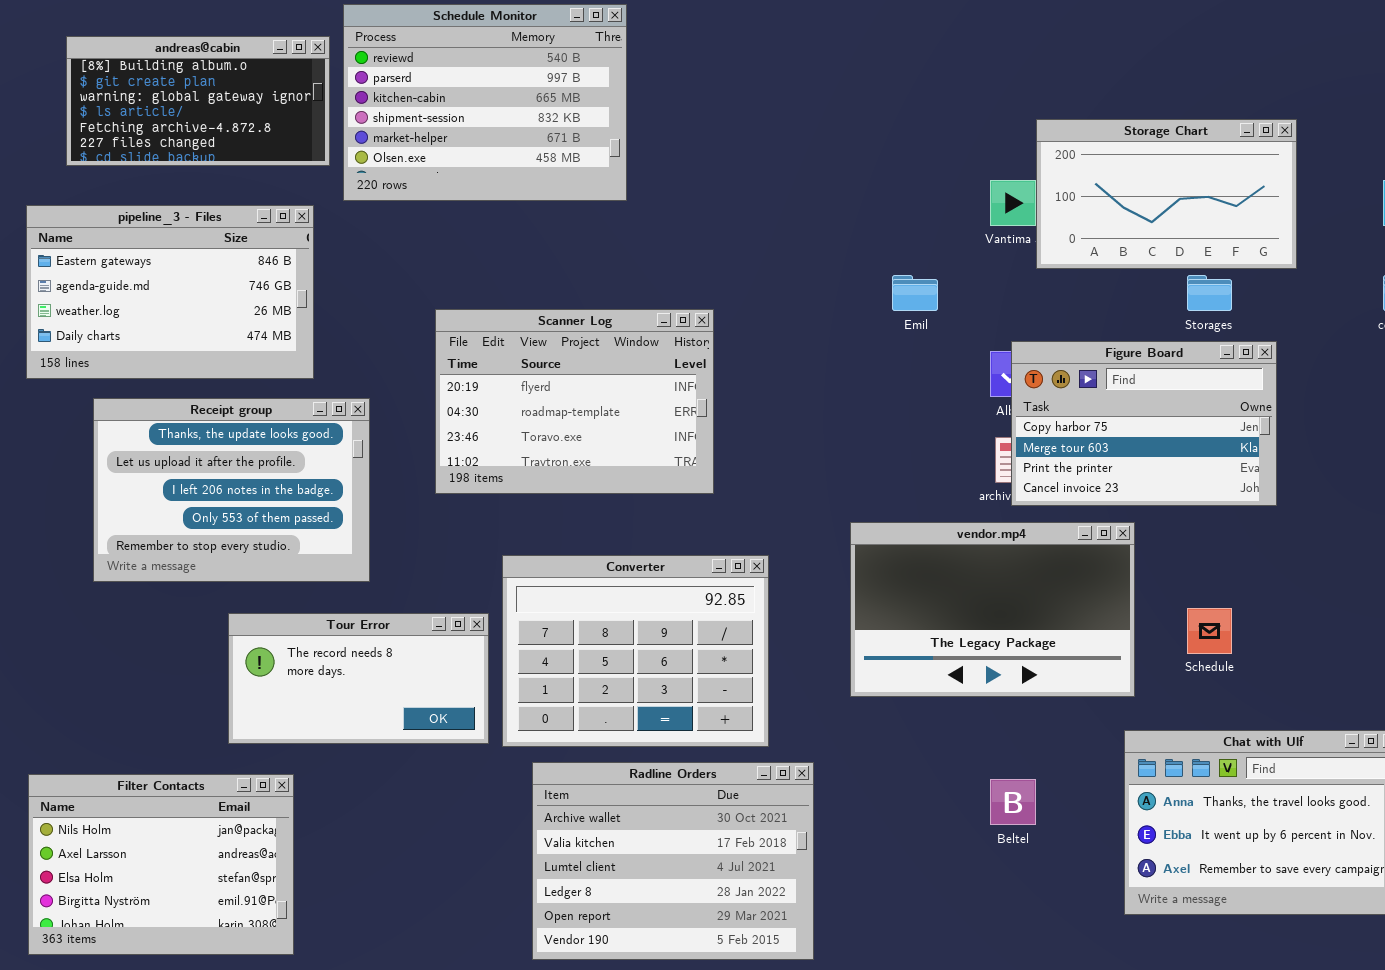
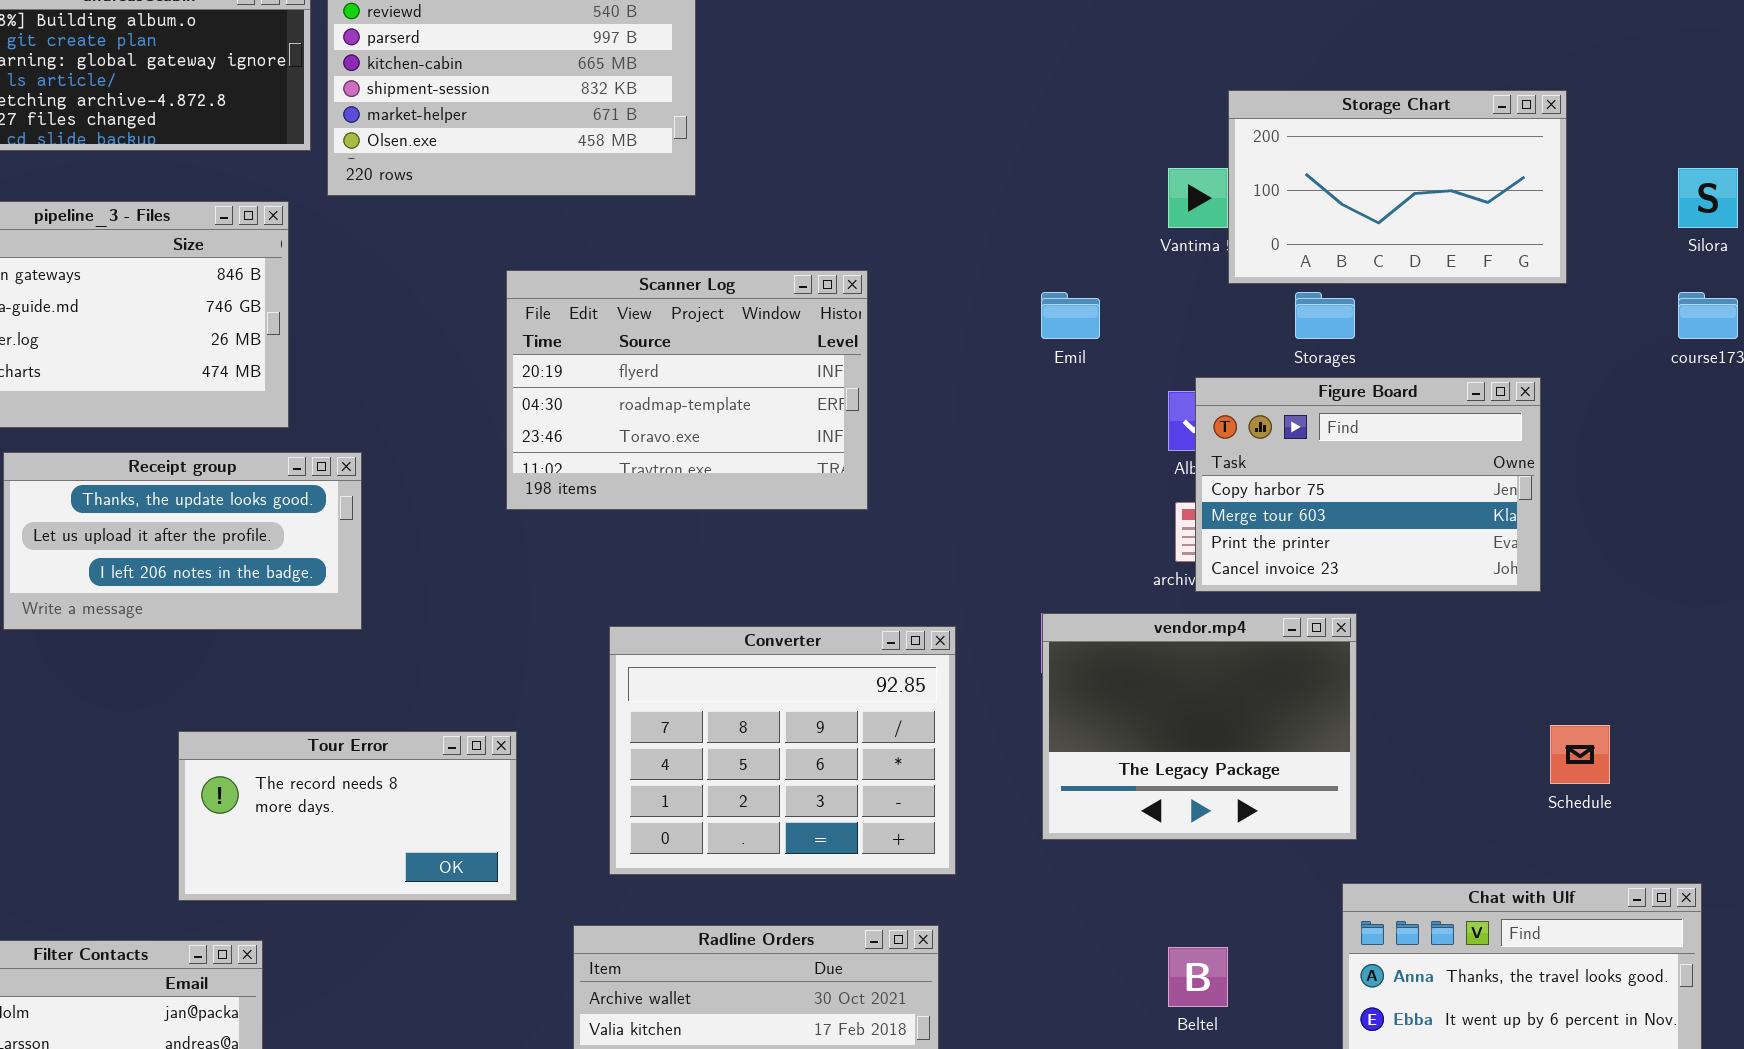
Storages: [1187,275,1232,311] -> [1295,292,1355,339], moved
Scanner Log: [435,309,714,494] -> [506,270,868,510], moved
Receipt group: [93,398,370,582] -> [3,452,362,630], resized
vendor.mp4: [850,522,1135,697] -> [1042,613,1357,840], resized
Converter: [502,555,769,747] -> [609,626,956,875], moved
Schedule: [1187,608,1232,654] -> [1550,725,1610,784], moved

